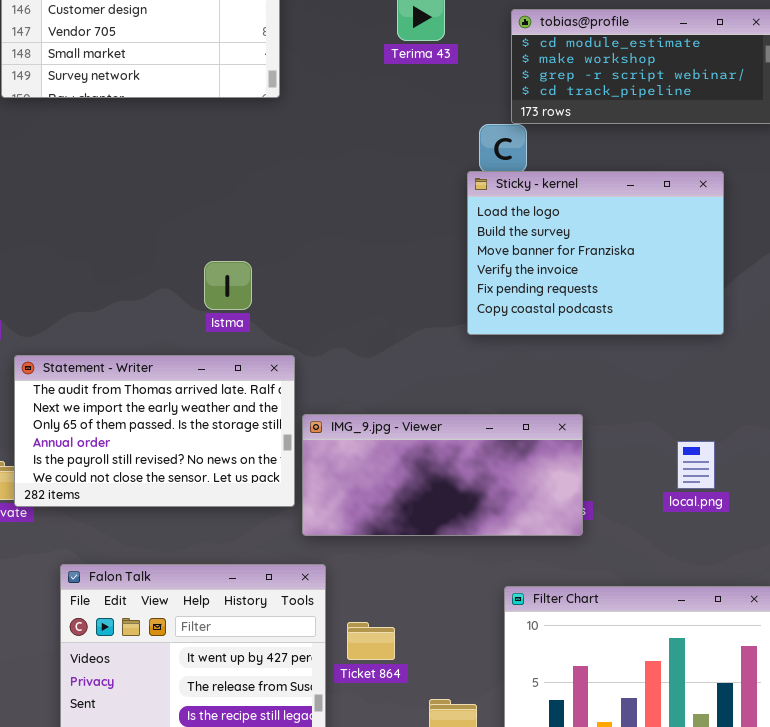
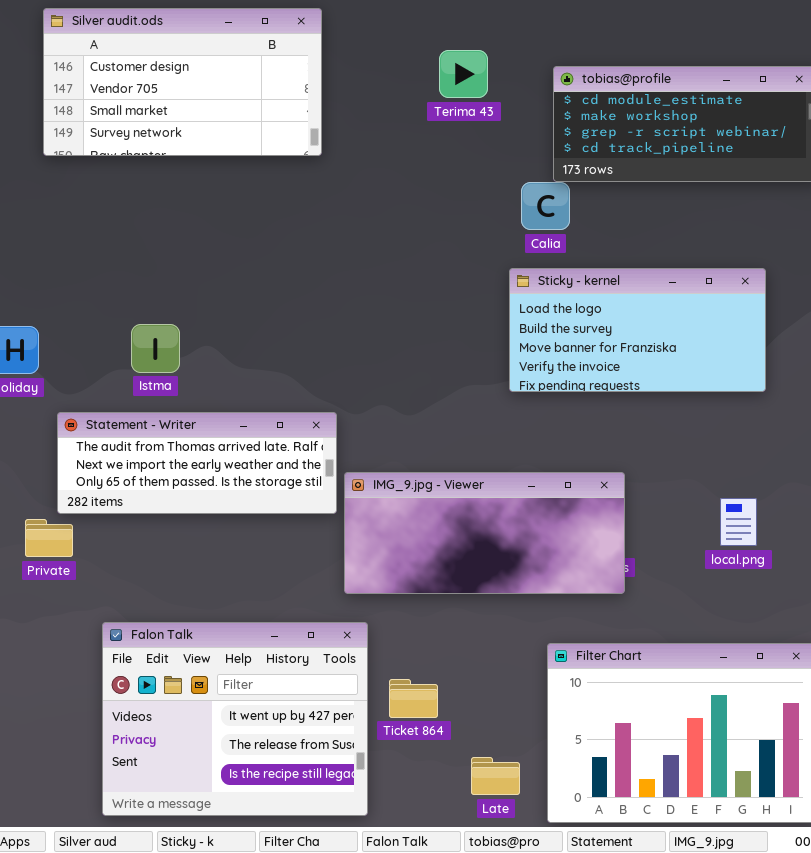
Sticky - kernel: [467,171,724,335] -> [509,268,766,392], resized
Istma: [204,261,252,310] -> [131,324,180,373], moved
Statement - Writer: [14,355,295,507] -> [57,412,337,514], resized

